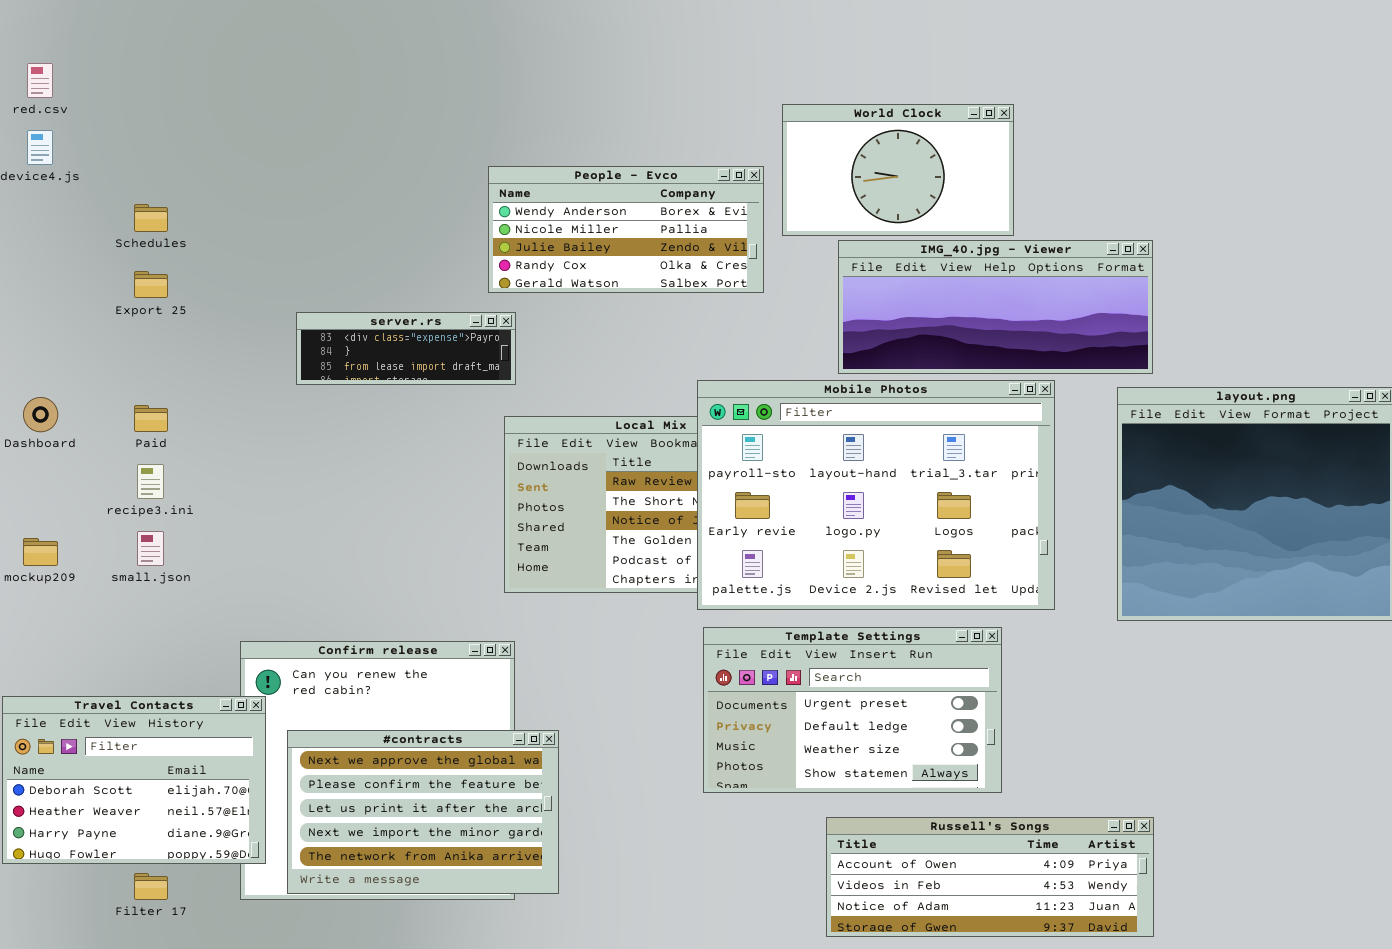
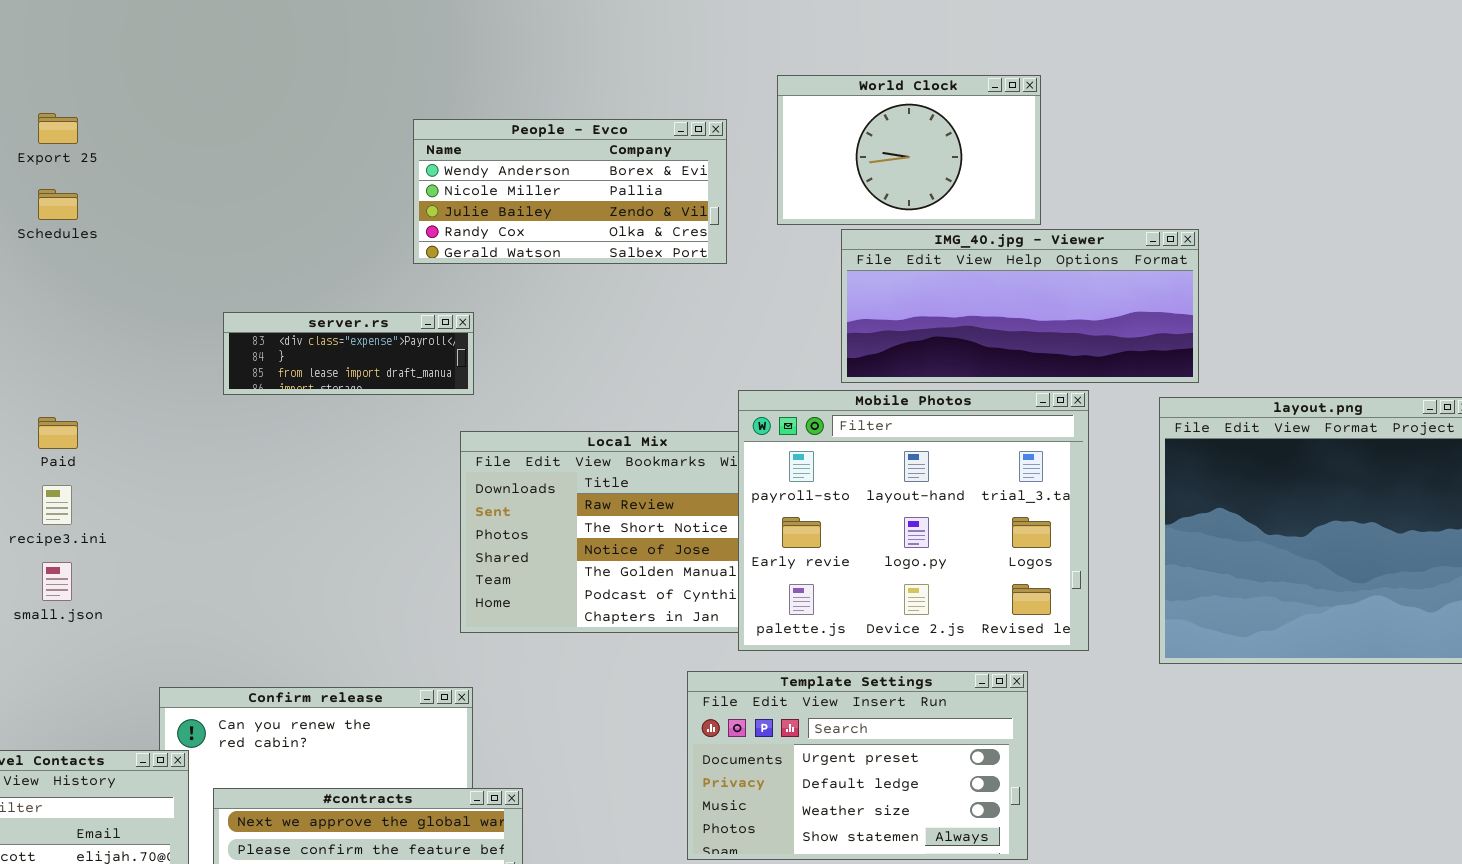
People - Evco: [488,166,764,293] -> [413,119,727,264], moved
Export 25: [134,271,168,298] -> [38,113,78,144], moved
Mobile Photos: [697,380,1055,610] -> [738,390,1089,651], resized

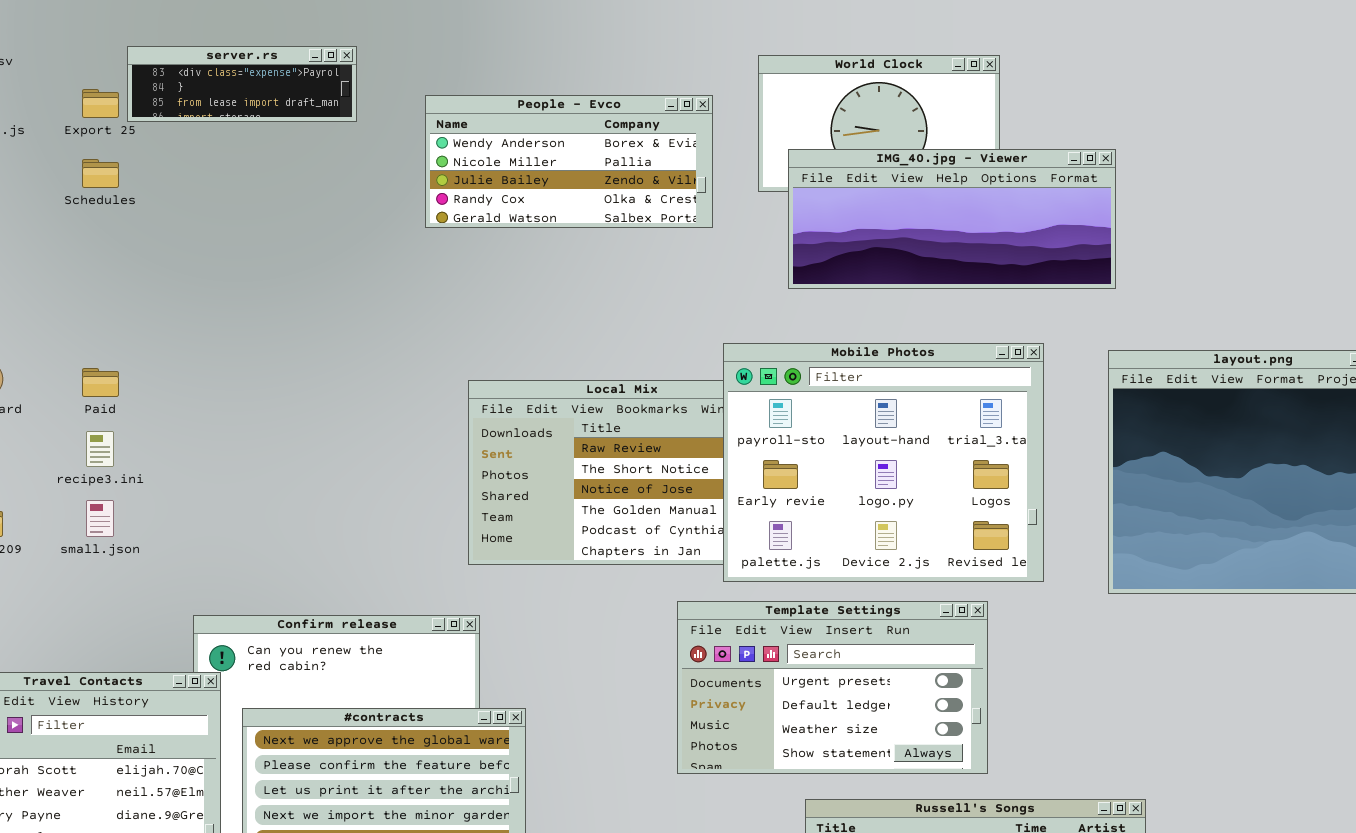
IMG_40.jpg - Viewer: [841,229,1199,383] -> [788,149,1116,289], moved
server.rs: [223,312,474,395] -> [127,46,357,122], moved

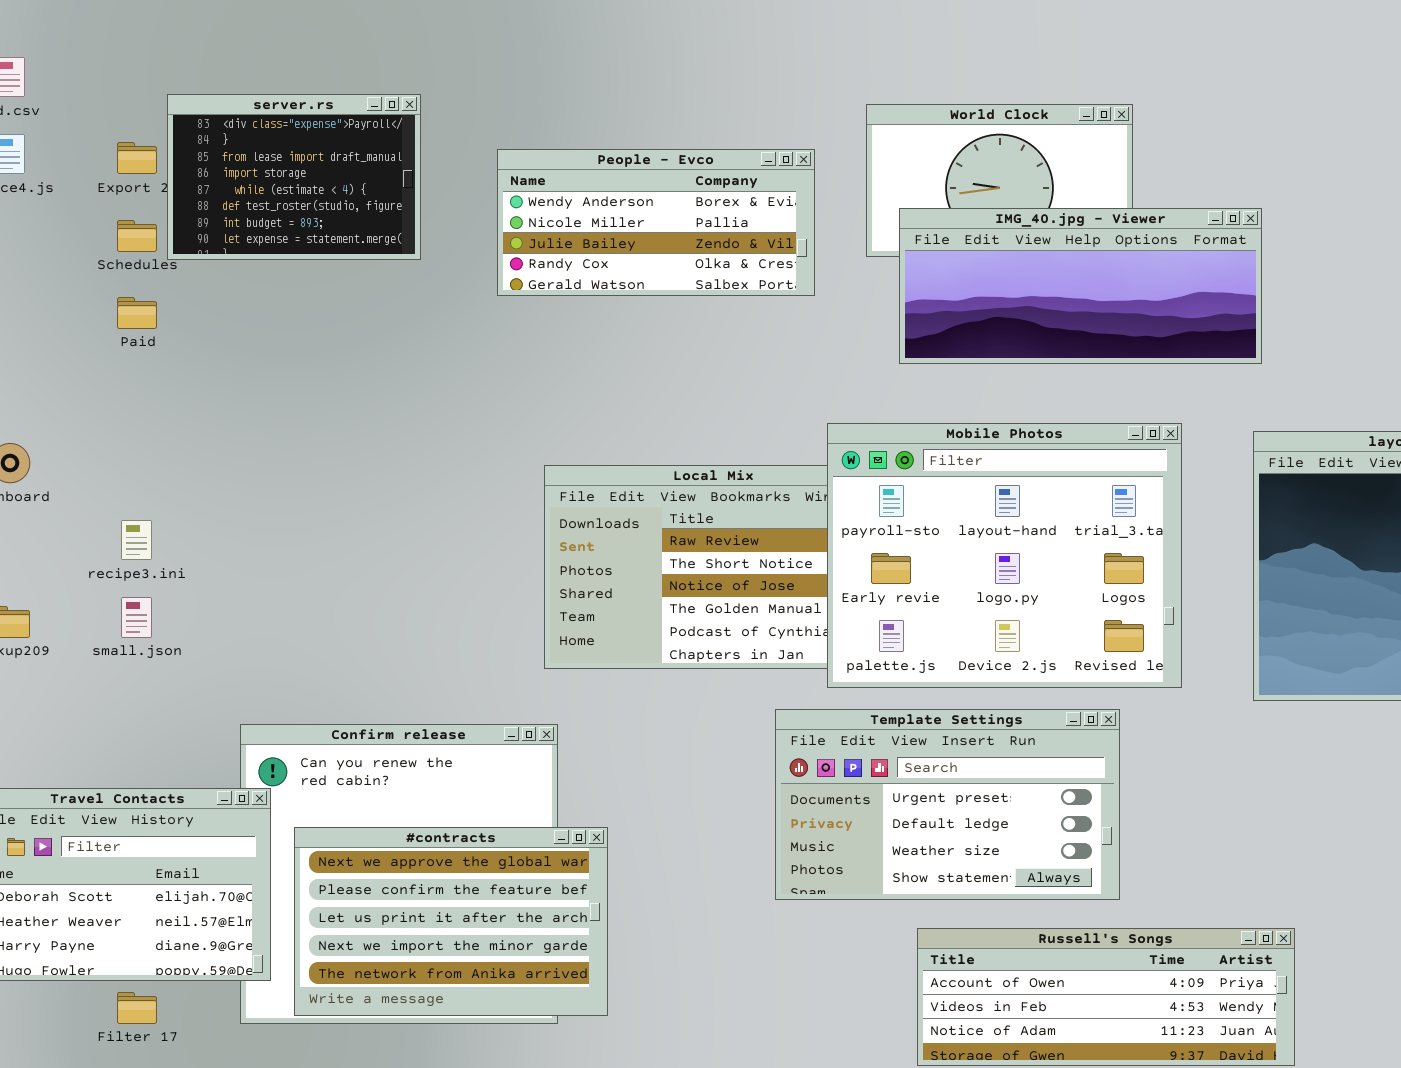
server.rs: [127,46,357,122] -> [167,94,421,260], resized
Paid: [82,368,119,397] -> [117,297,157,329], moved

